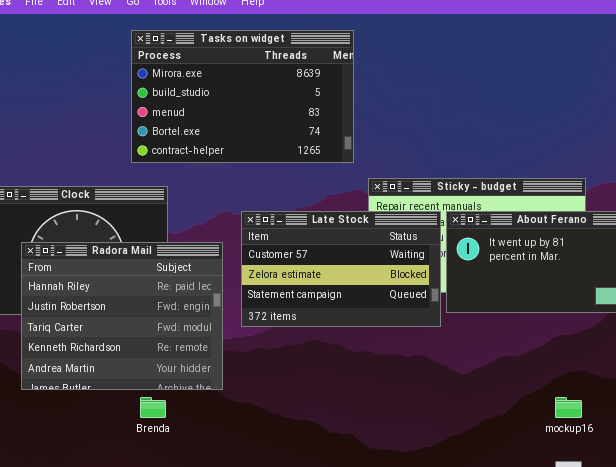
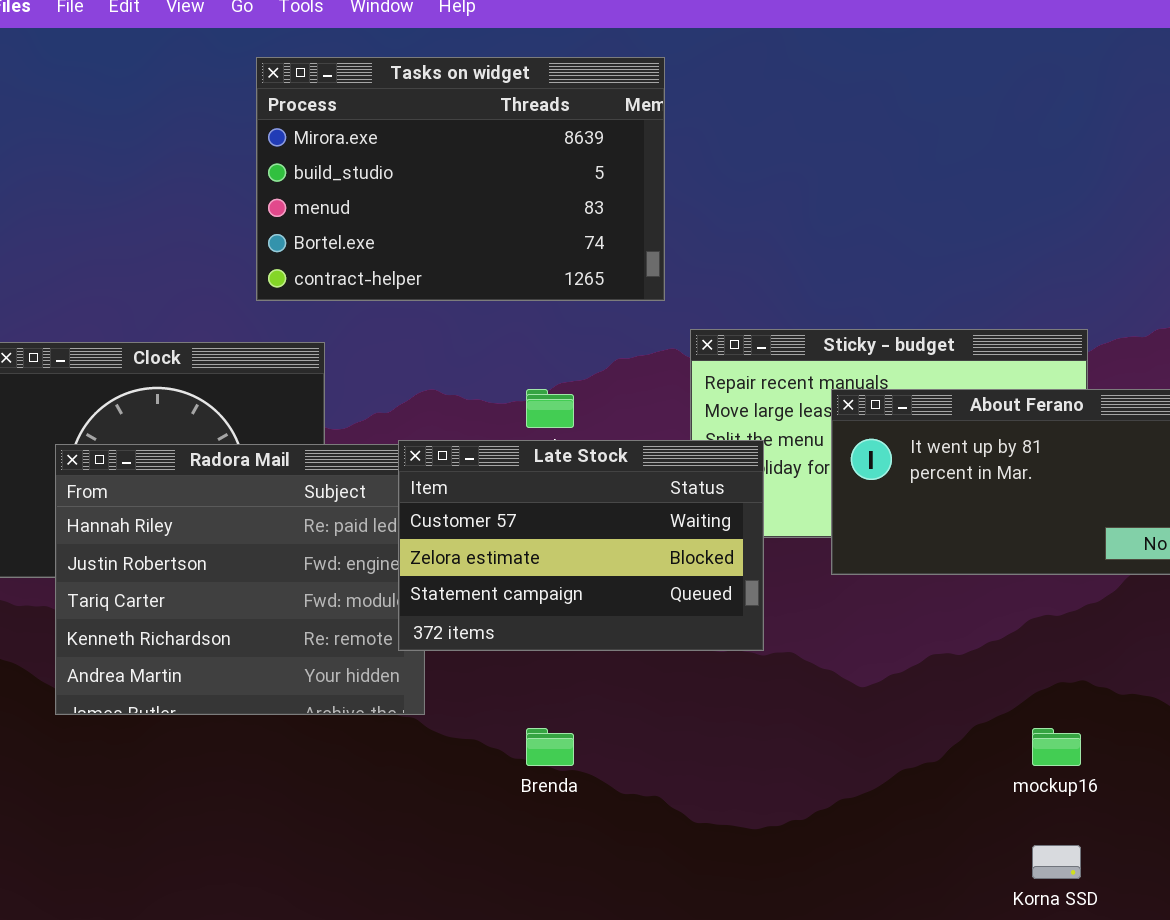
Late Stock: [241,211,441,327] -> [398,440,764,651], moved
Brenda: [140,397,166,418] -> [526,728,574,766], moved

